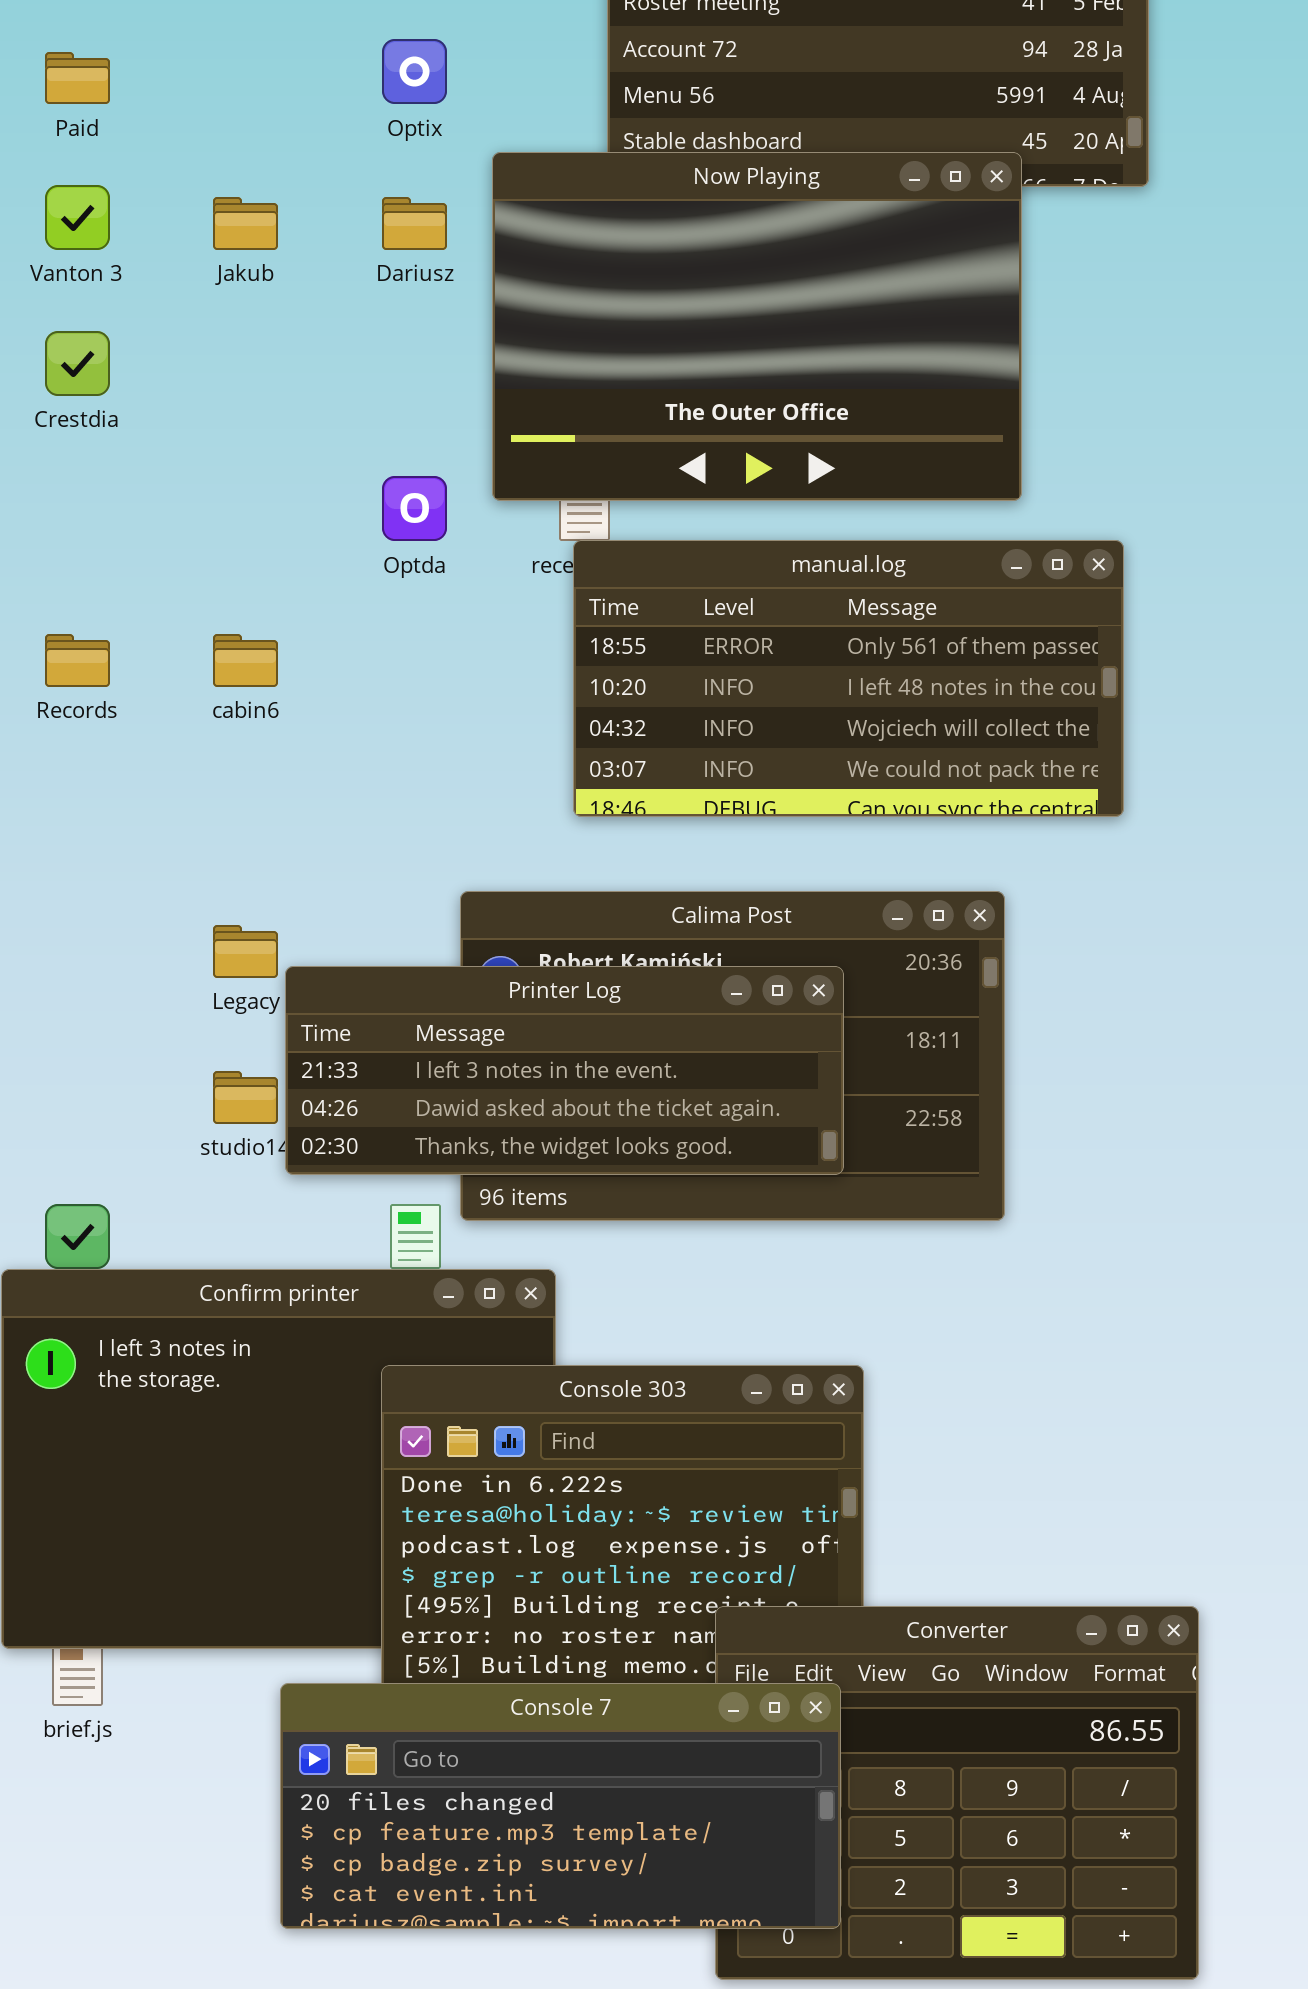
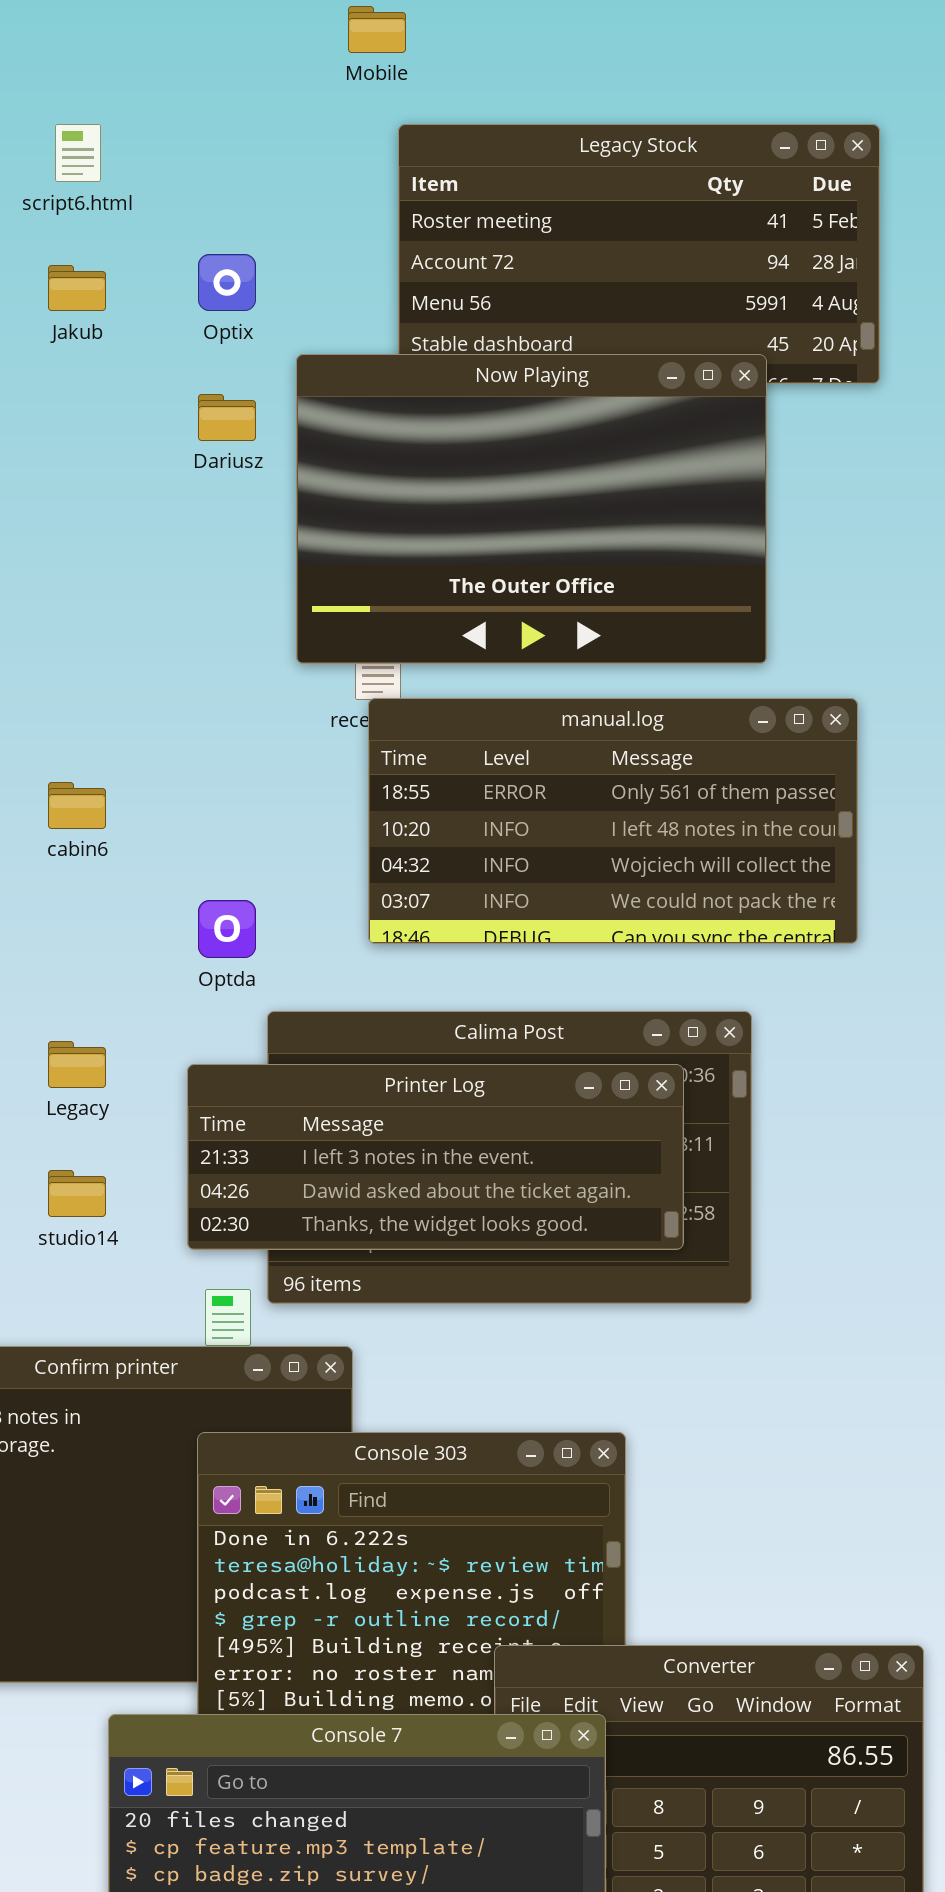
Jakub: [213,197,278,250] -> [48,265,106,311], moved
Optda: [382,476,447,541] -> [198,900,256,958], moved
Printer Log: [285,966,844,1175] -> [187,1064,684,1250], moved

